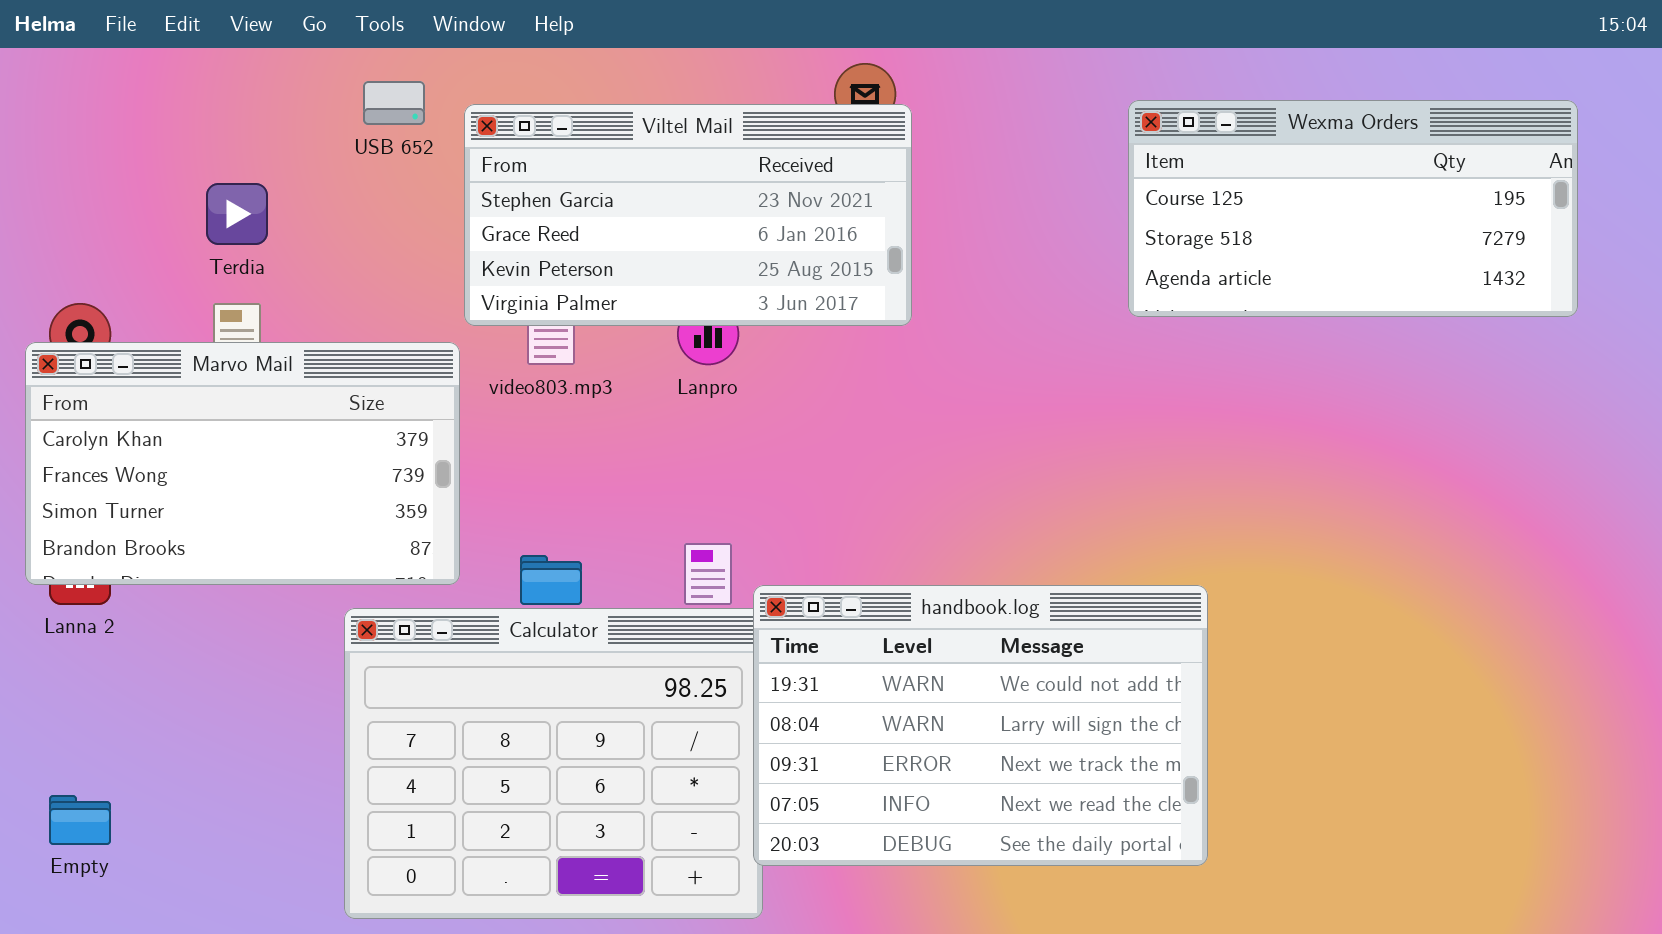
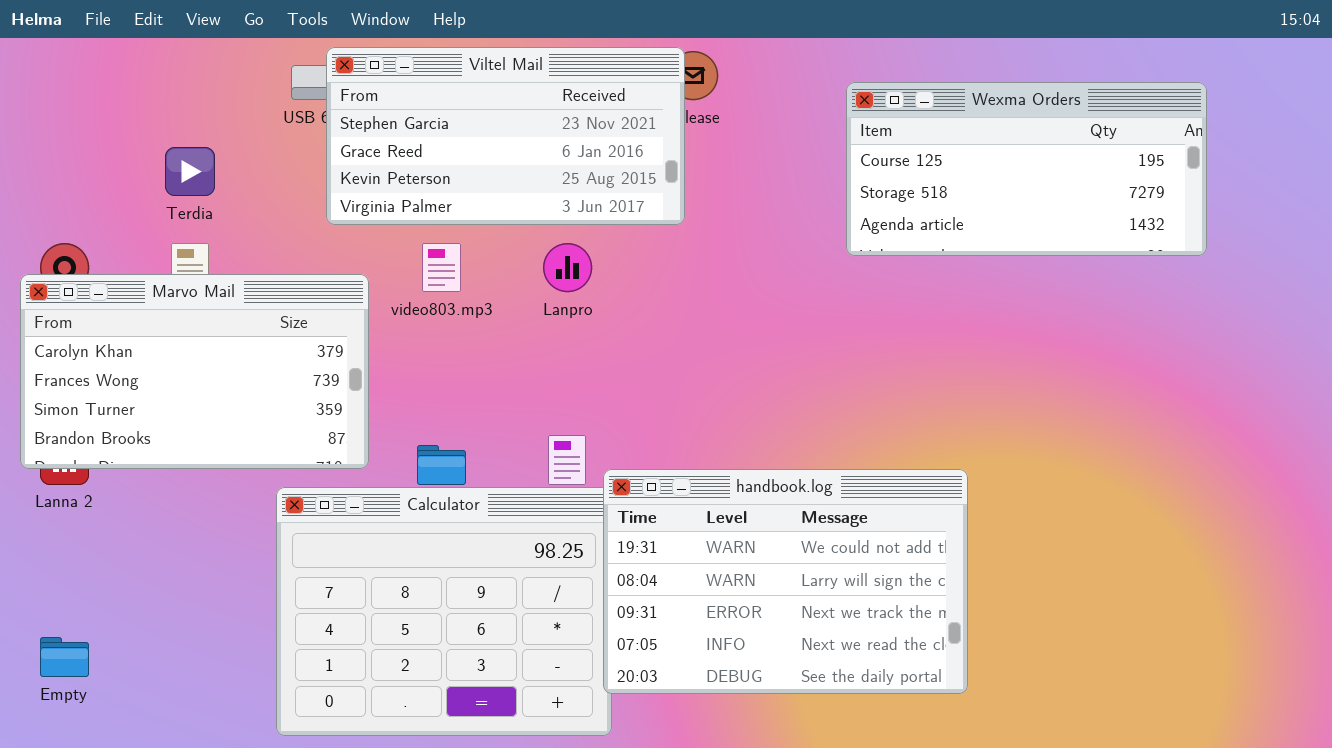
Wexma Orders: [1128,100,1578,317] -> [846,82,1207,256], moved
Viltel Mail: [464,104,912,326] -> [326,47,685,225], moved

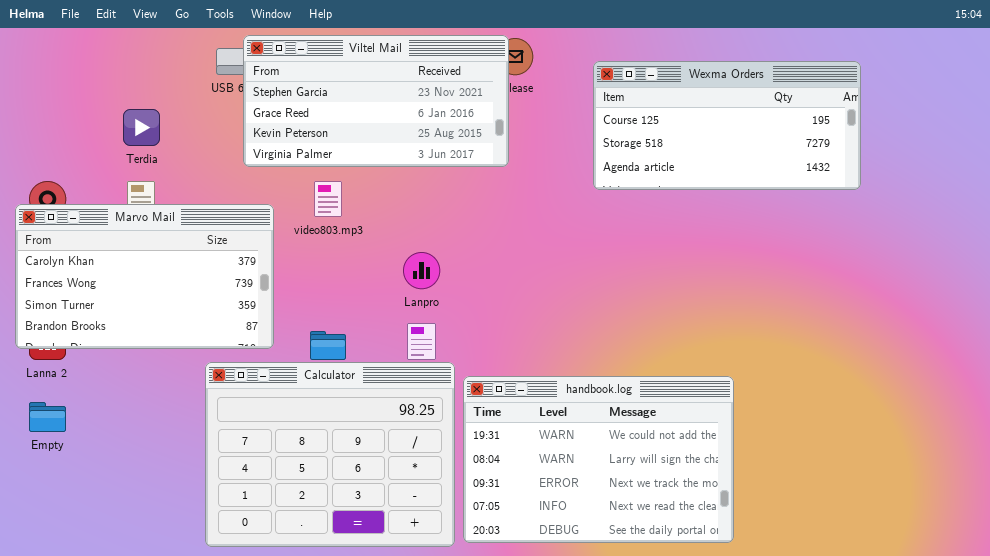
Wexma Orders: [846,82,1207,256] -> [593,61,861,190], moved
Lanpro: [543,243,592,292] -> [403,252,440,289], moved
handbook.log: [603,469,968,694] -> [463,376,734,543], moved
Empty: [40,637,89,677] -> [29,402,66,432], moved

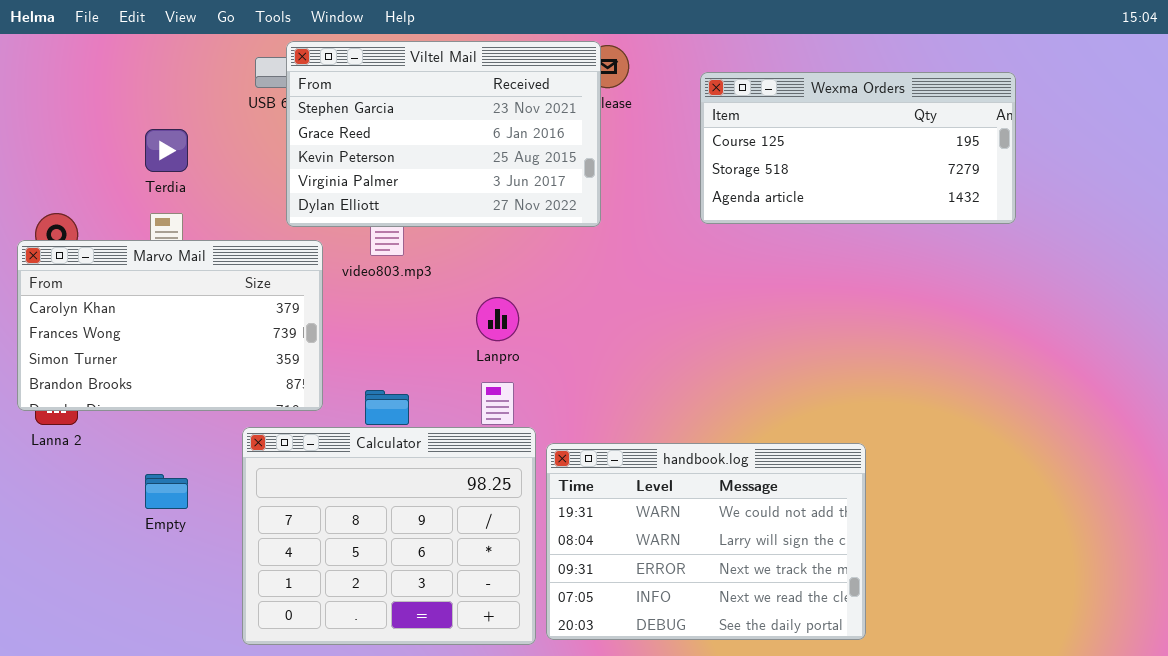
Viltel Mail: [243,35,509,167] -> [286,41,601,227], resized
Empty: [29,402,66,432] -> [145,474,188,509], moved

